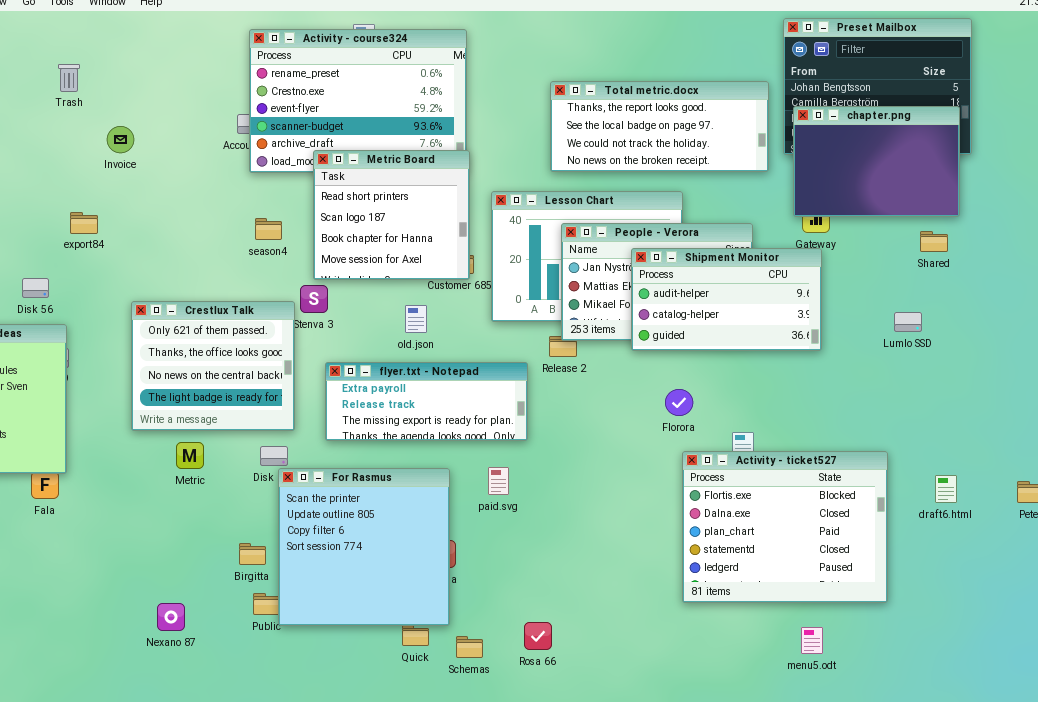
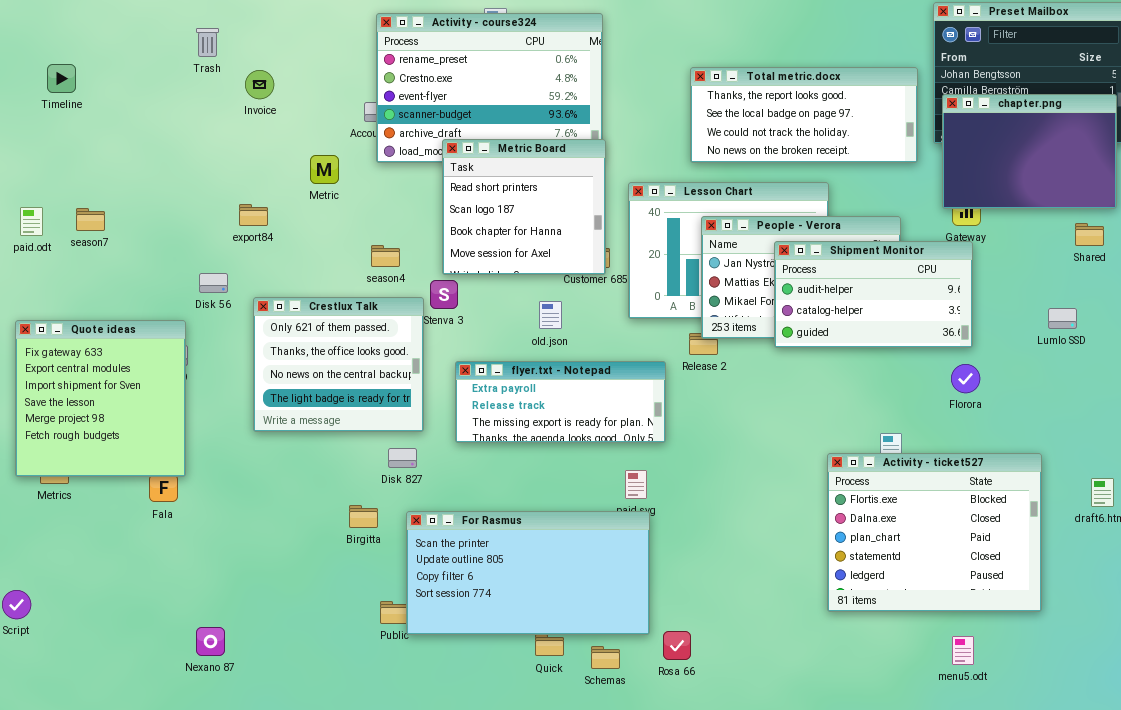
Trash: [58,64,80,92] -> [196,28,219,57], moved
Invoice: [107,126,134,153] -> [245,70,274,99], moved
export84: [70,212,98,234] -> [239,204,268,226], moved
season4: [255,218,282,240] -> [371,245,400,267], moved
Disk 56: [22,278,49,298] -> [199,273,228,293], moved
Florora: [665,389,693,416] -> [951,364,980,393], moved
Metric: [176,442,204,469] -> [310,155,339,184], moved
For Rasmus: [278,468,450,626] -> [406,511,650,635], resized
Birgitta: [239,543,266,565] -> [349,505,378,528], moved
Nexano 87: [157,603,185,631] -> [196,627,225,656], moved

